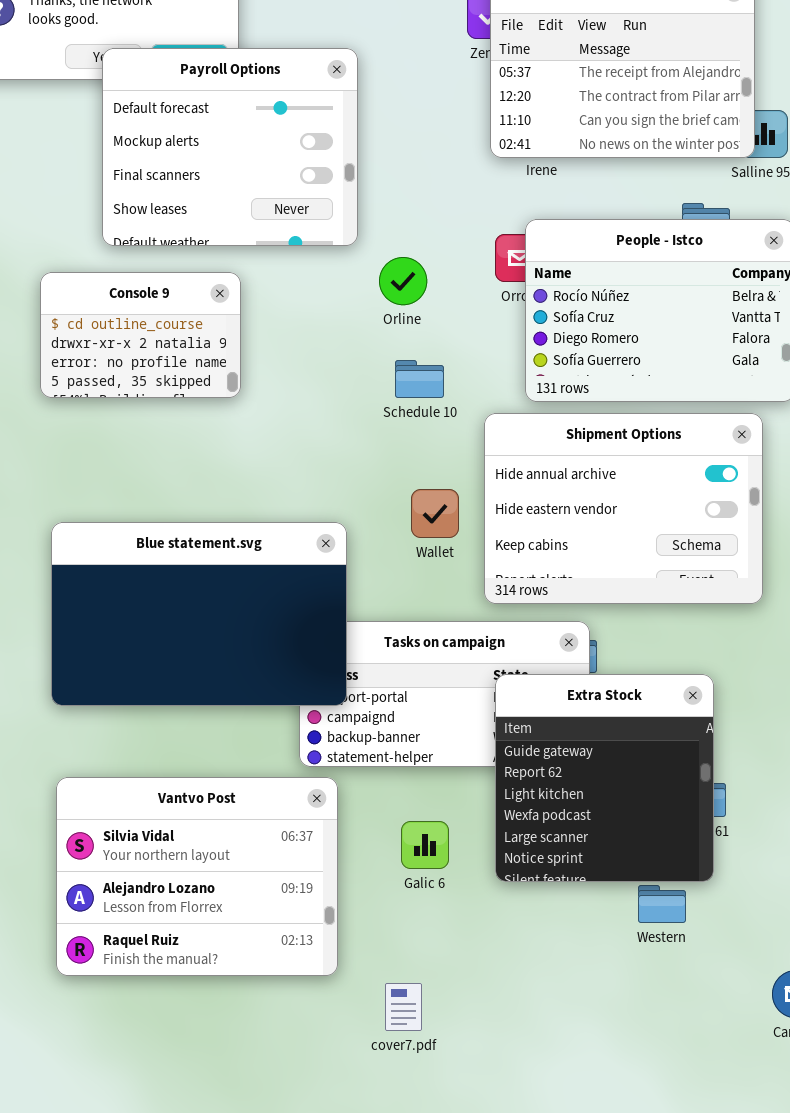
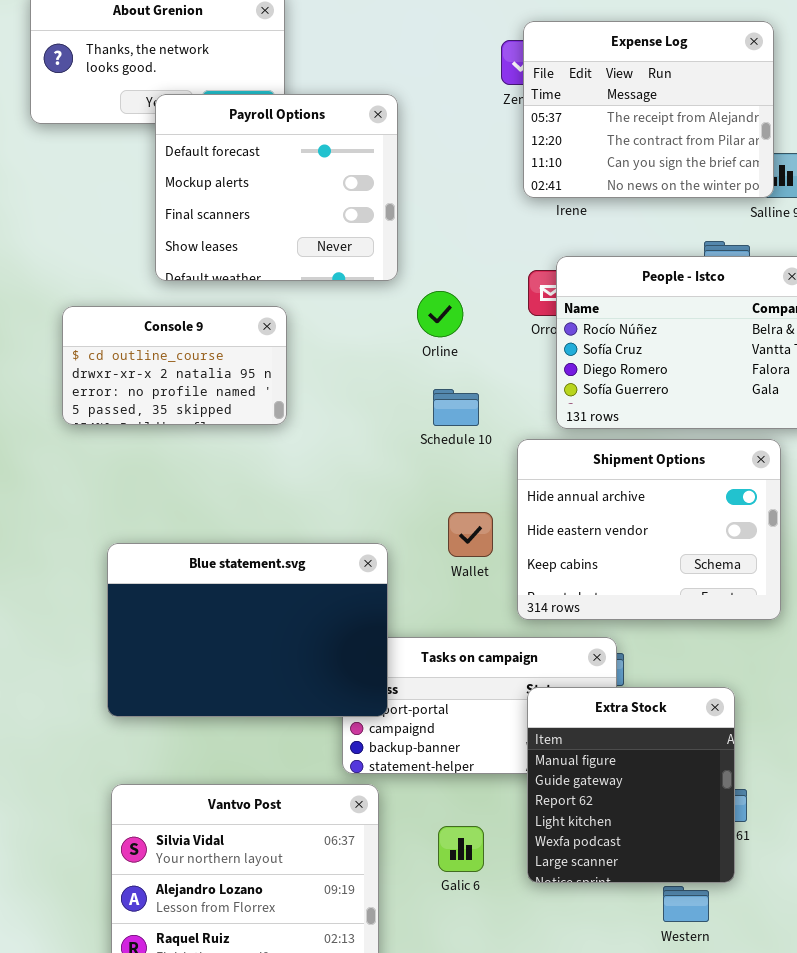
Console 9: [40,272,241,398] -> [62,306,287,425], resized
Extra Stock: [495,674,714,882] -> [527,687,735,883], scrolled up 1 row

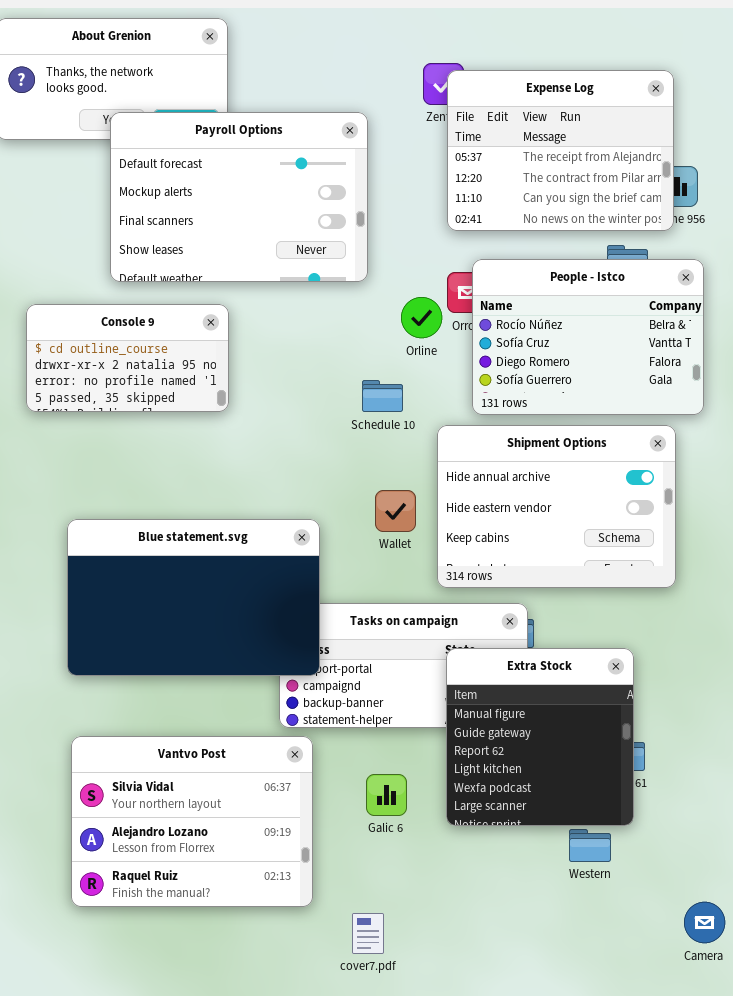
Expense Log: [523,21,774,198] -> [447,70,674,231], moved
Payroll Options: [155,94,398,281] -> [110,112,368,282], resized
Orline: [417,291,463,337] -> [401,297,442,338], moved

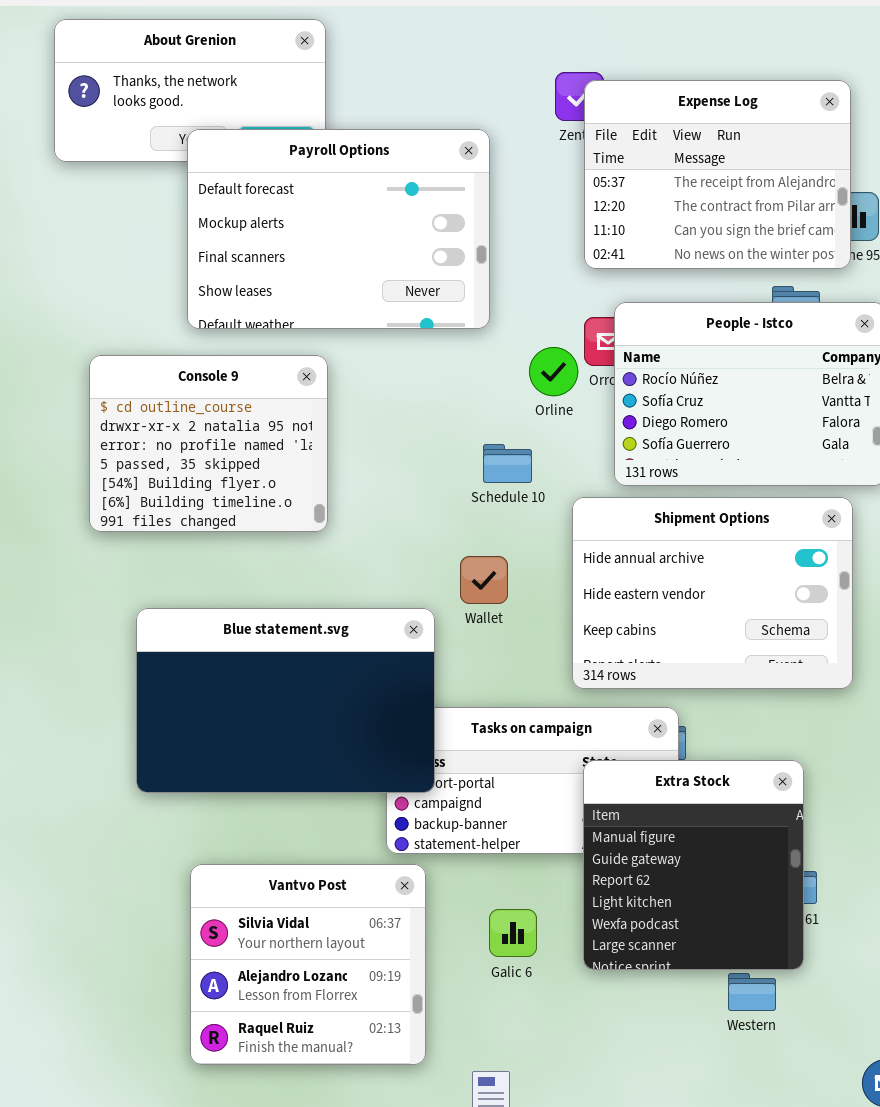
Console 9: [26,304,229,412] -> [89,355,328,532], resized
Wallet: [375,490,416,532] -> [460,556,508,604], moved
Vantvo Post: [71,736,313,907] -> [190,864,426,1065], resized

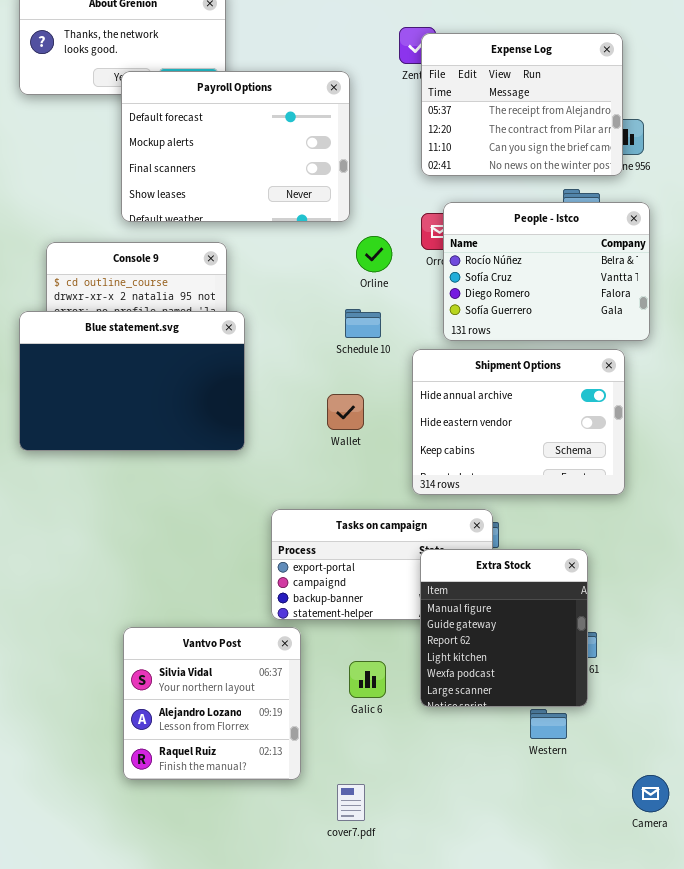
Orline: [529,347,578,396] -> [356,236,392,272], moved
Blue statement.svg: [136,608,435,793] -> [19,311,245,451], moved

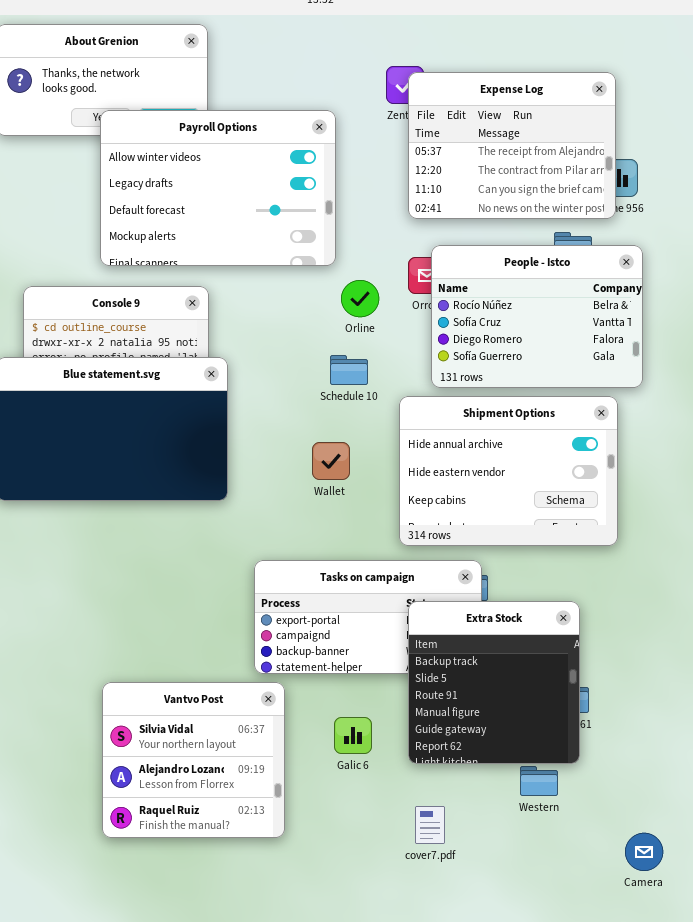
Payroll Options: [121,71,350,222] -> [100,110,336,266], scrolled up 2 rows
Extra Stock: [420,549,588,707] -> [408,601,580,764], scrolled up 3 rows
cover7.pdf: [337,784,365,821] -> [415,806,445,844], moved

